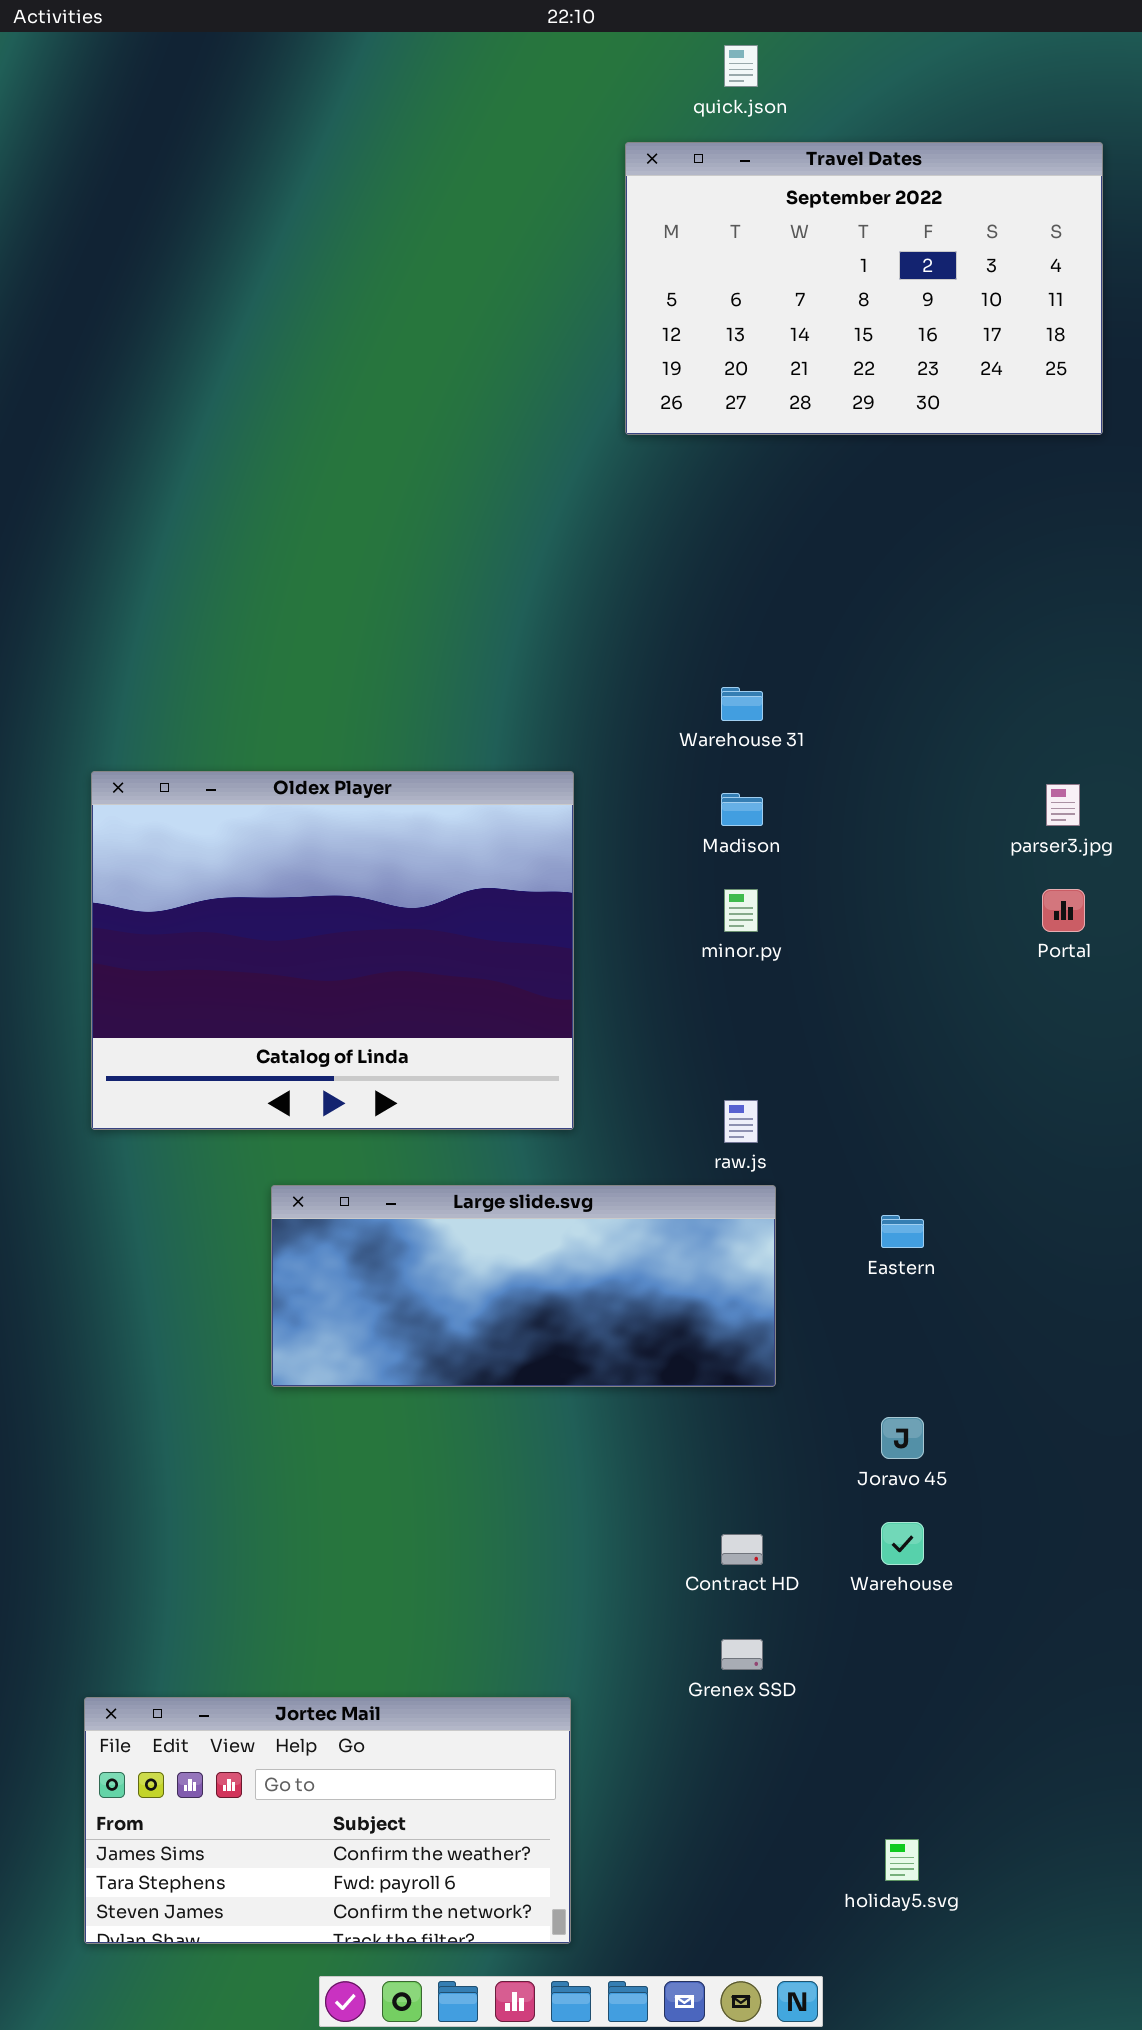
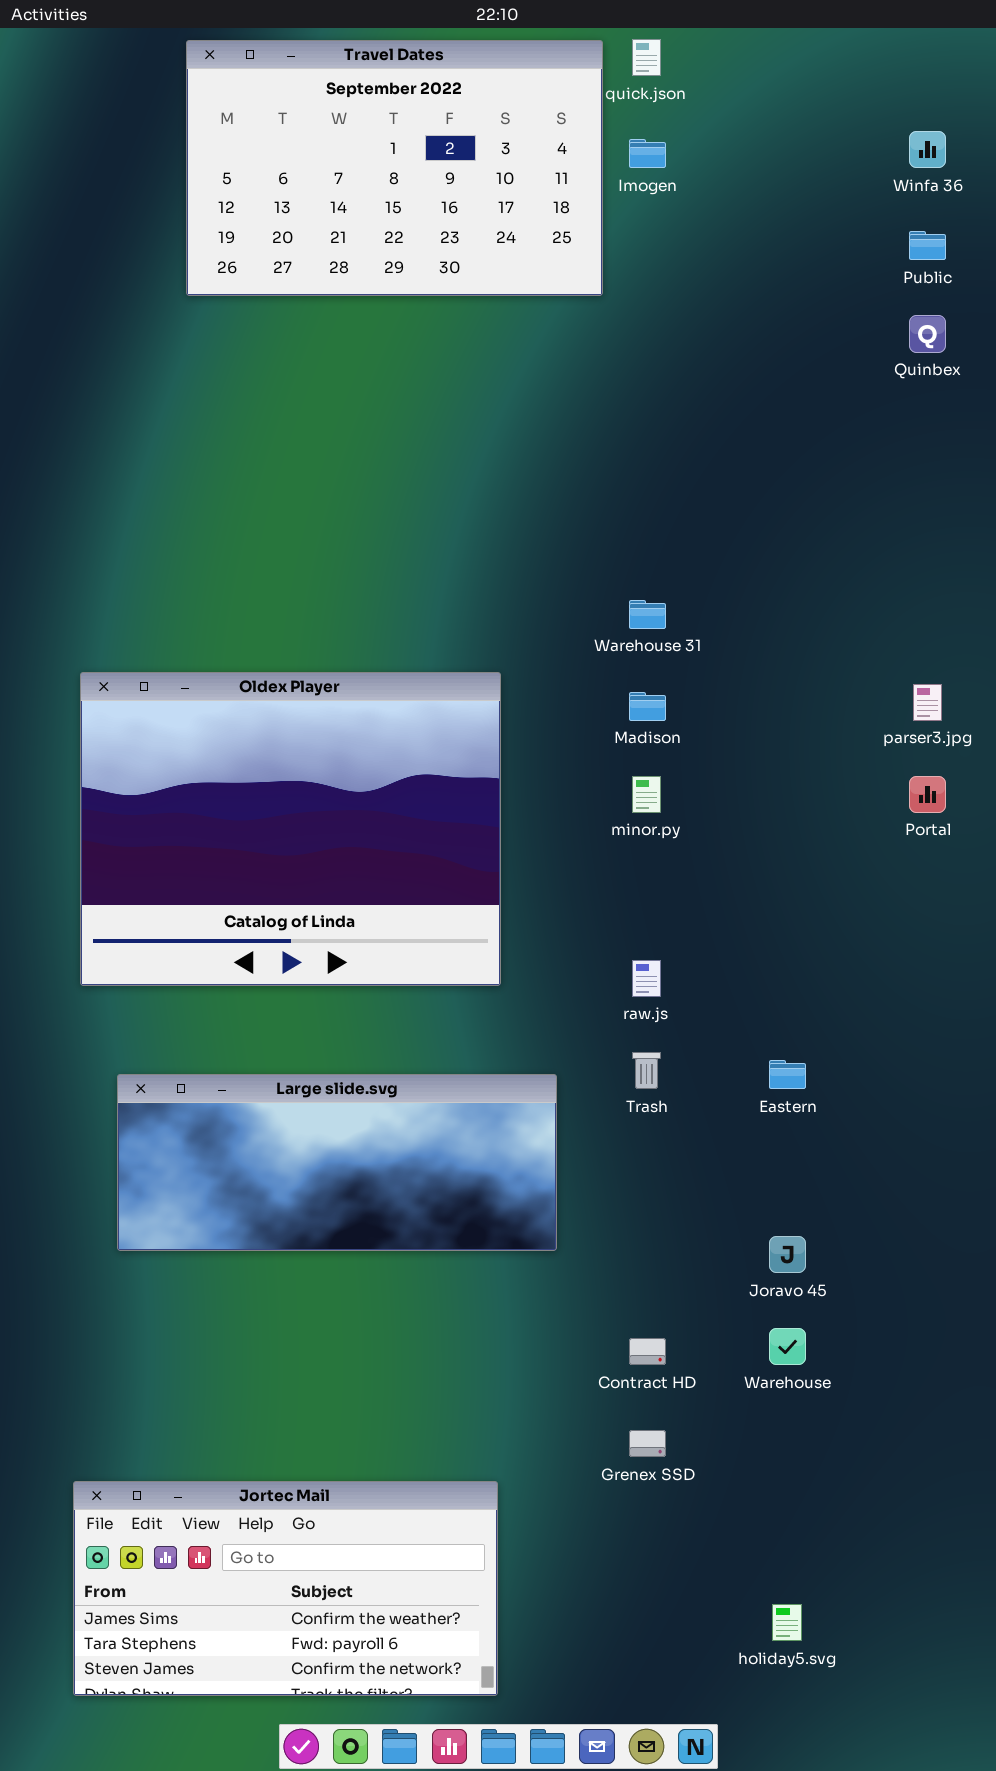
Travel Dates: [625,142,1103,435] -> [186,40,603,296], moved
Large slide.svg: [271,1185,776,1387] -> [117,1074,557,1251], moved

